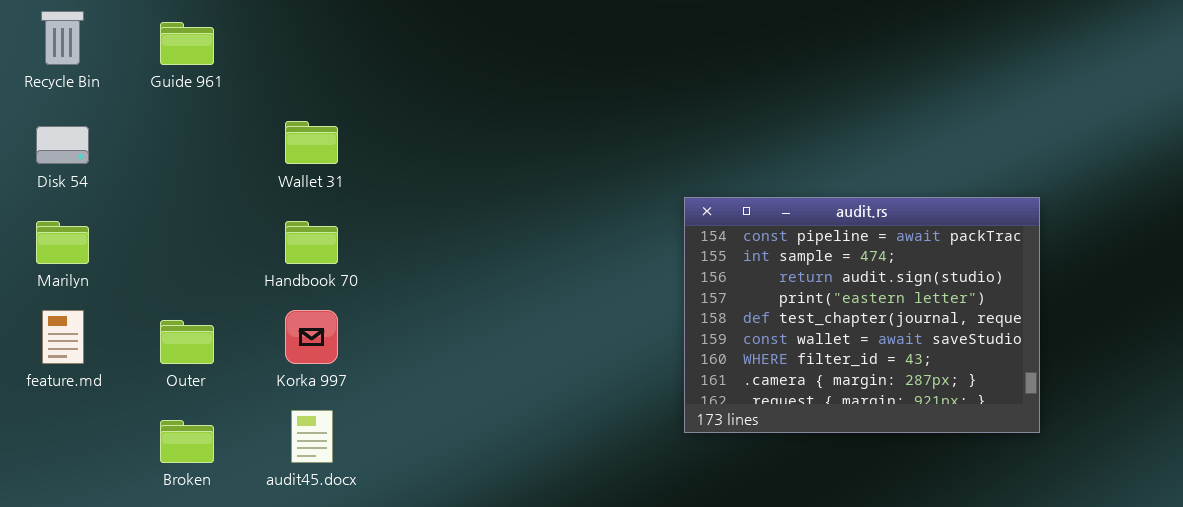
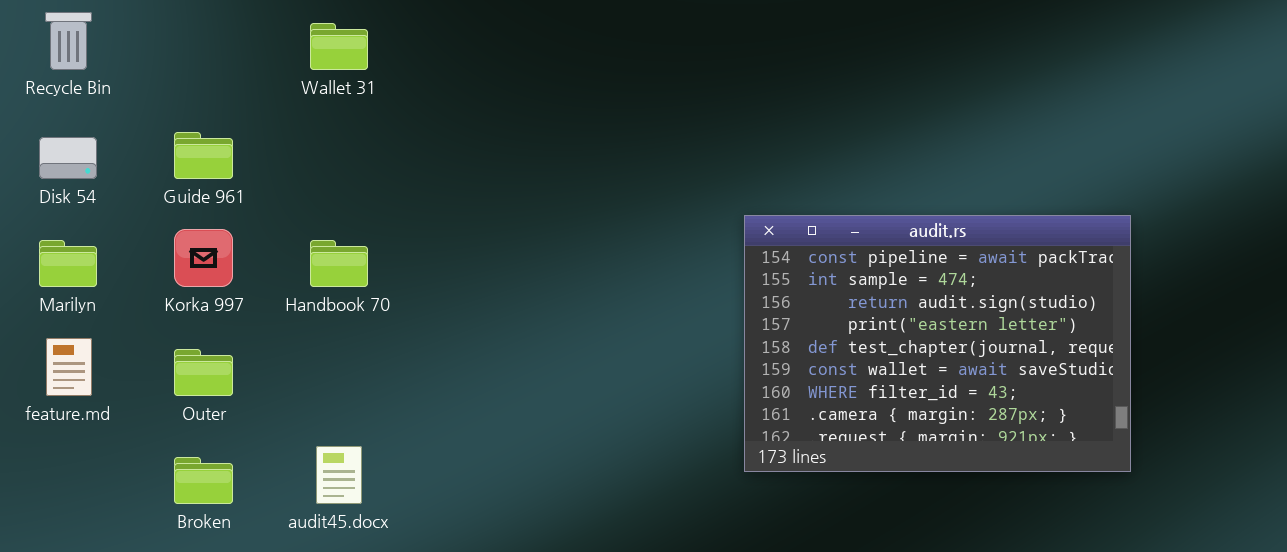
Guide 961: [160,22,214,65] -> [174,132,233,179], moved
Wallet 31: [285,121,338,164] -> [310,23,368,70], moved
Korka 997: [285,310,338,364] -> [174,229,233,287], moved

